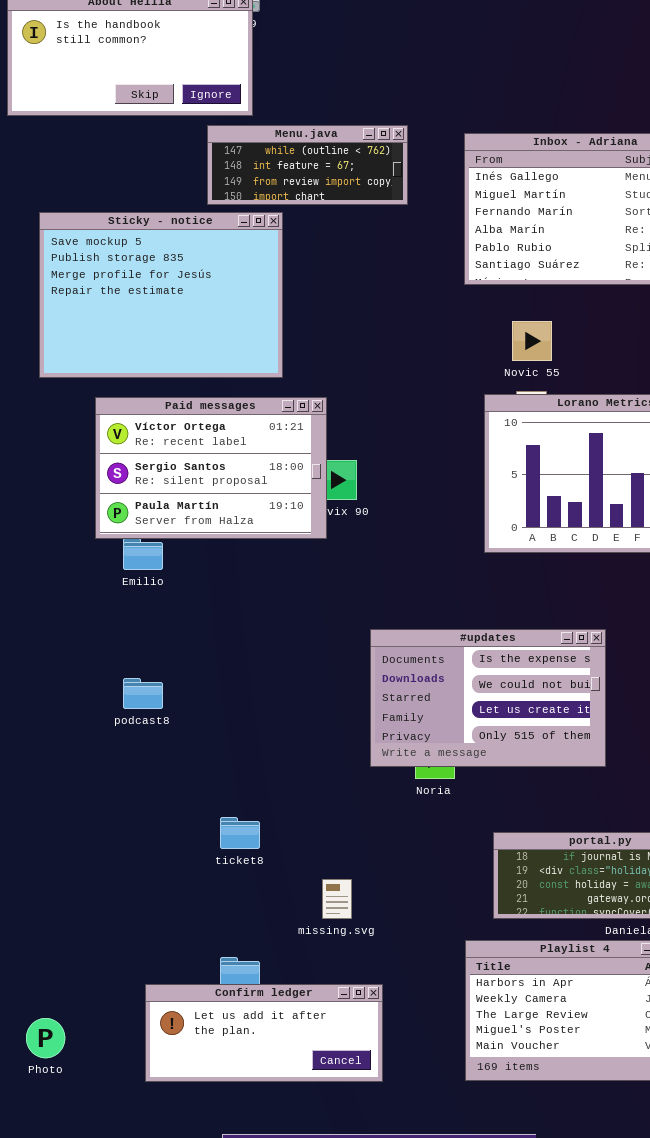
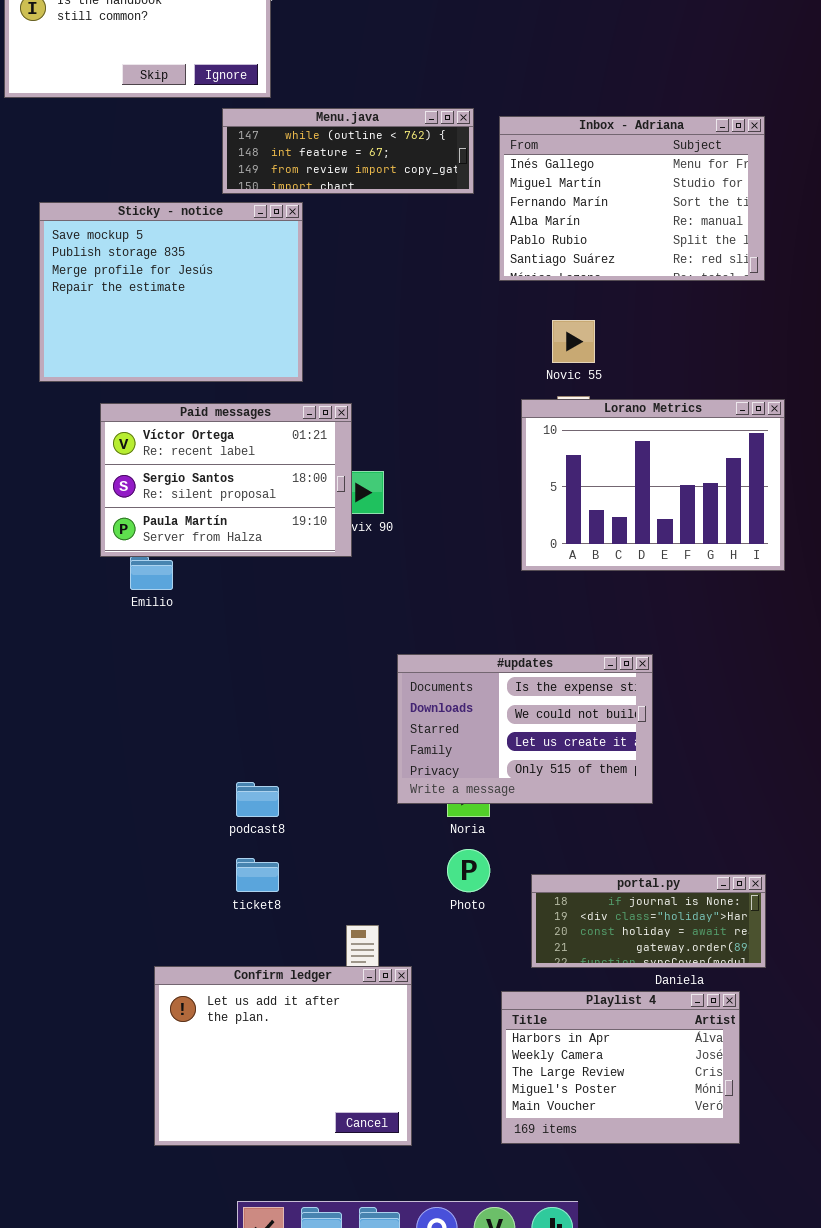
Menu.java: [207,125,408,205] -> [222,108,474,194], resized
podcast8: [123,678,163,709] -> [236,782,279,817], moved
Confirm ledger: [145,984,383,1082] -> [154,966,412,1146], resized
Photo: [26,1018,65,1058] -> [447,849,490,892], moved

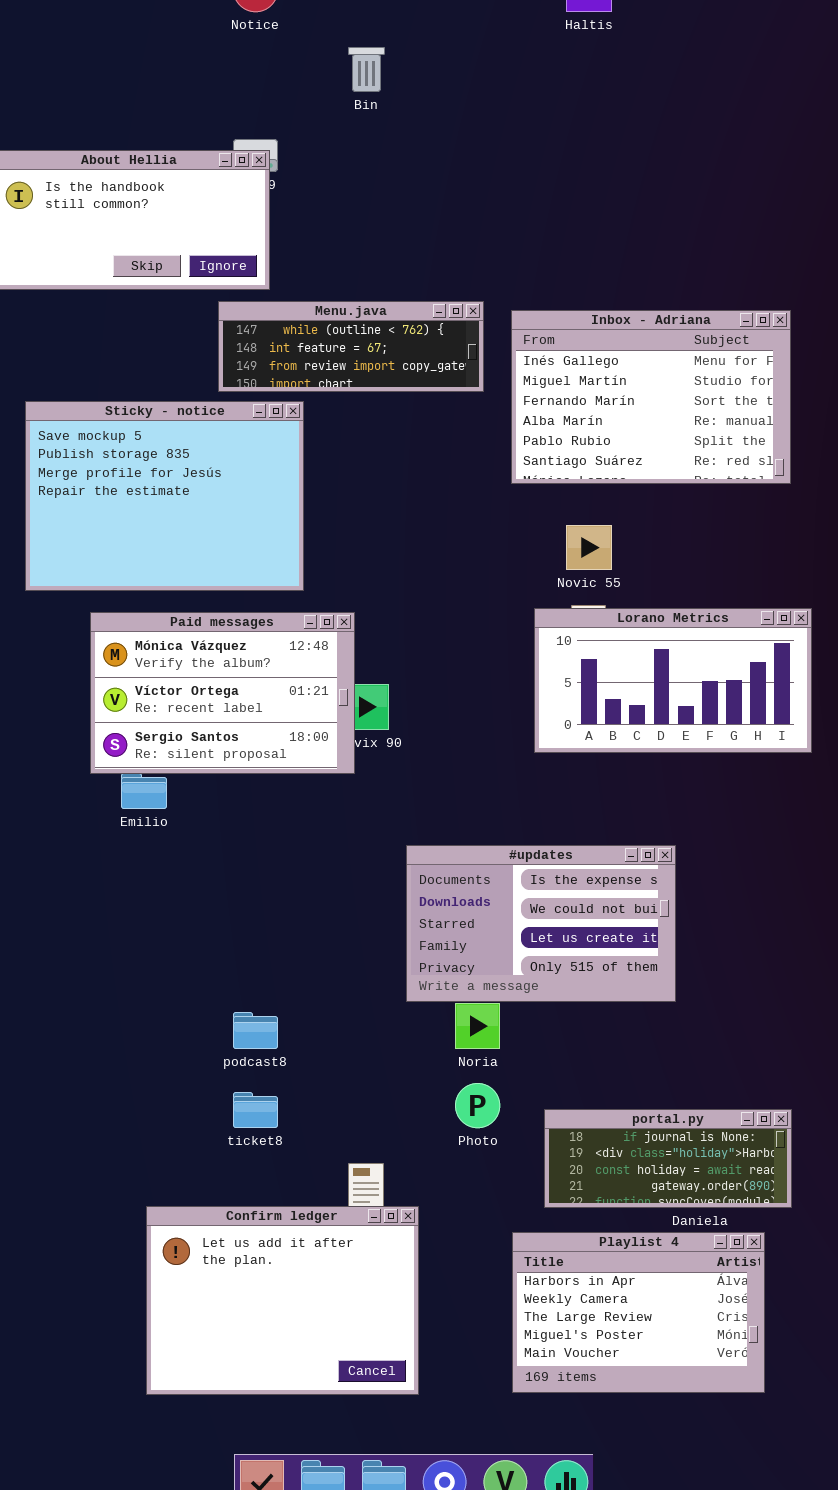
Lorano Metrics: [521,399,785,571] -> [534,608,812,753], resized
Paid messages: [100,403,352,557] -> [90,612,355,774], scrolled up 1 row
#updates: [397,654,653,804] -> [406,845,676,1002], moved

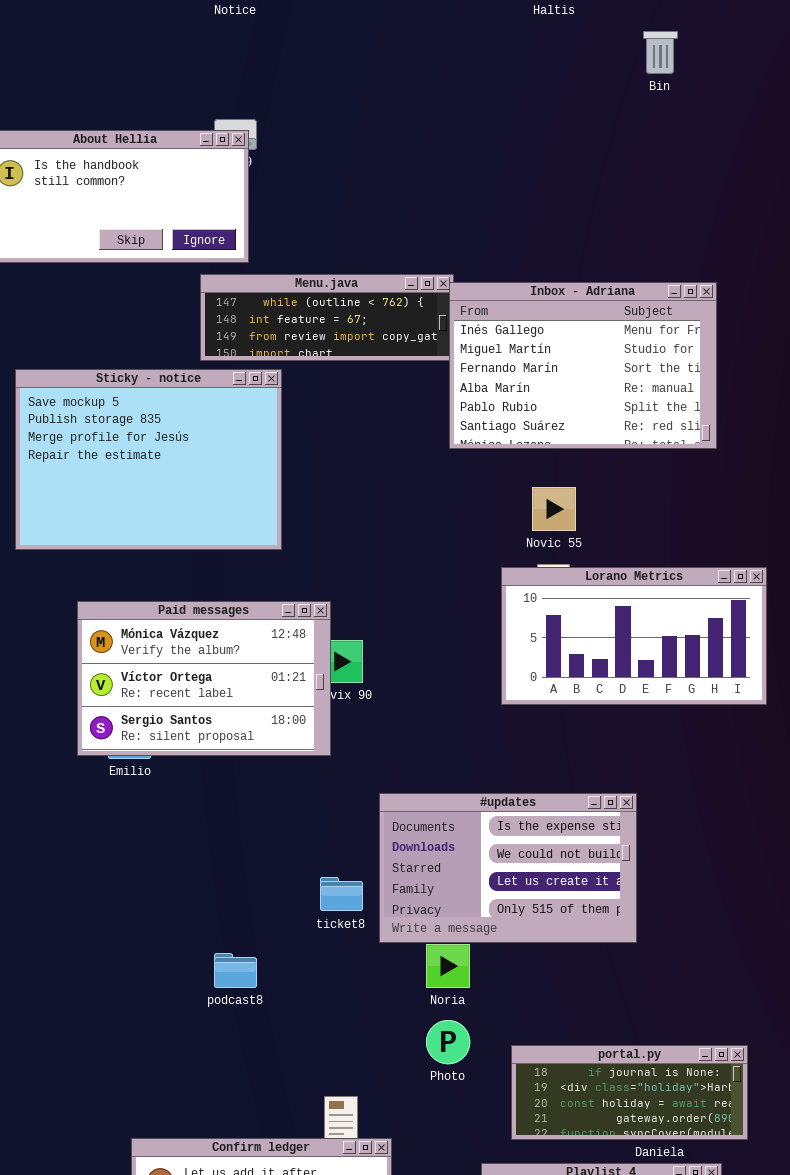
Bin: [348,47,385,92] -> [643,31,678,74], moved
Inbox - Adriana: [511,310,791,484] -> [449,282,717,449], moved
Paid messages: [90,612,355,774] -> [77,601,331,756], moved
ticket8: [233,1092,278,1128] -> [320,877,363,911], moved

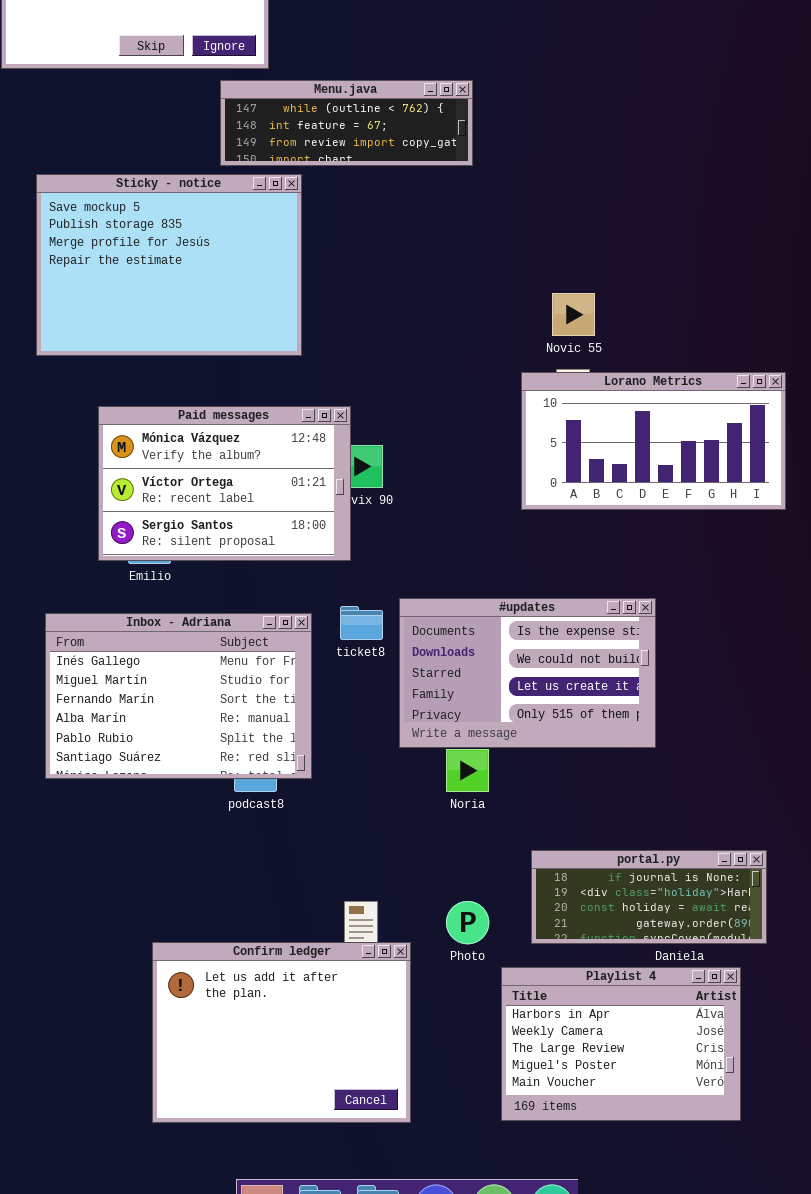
Inbox - Adriana: [449,282,717,449] -> [45,613,312,779], moved
ticket8: [320,877,363,911] -> [340,606,383,640], moved
Photo: [426,1020,470,1064] -> [446,901,489,944], moved

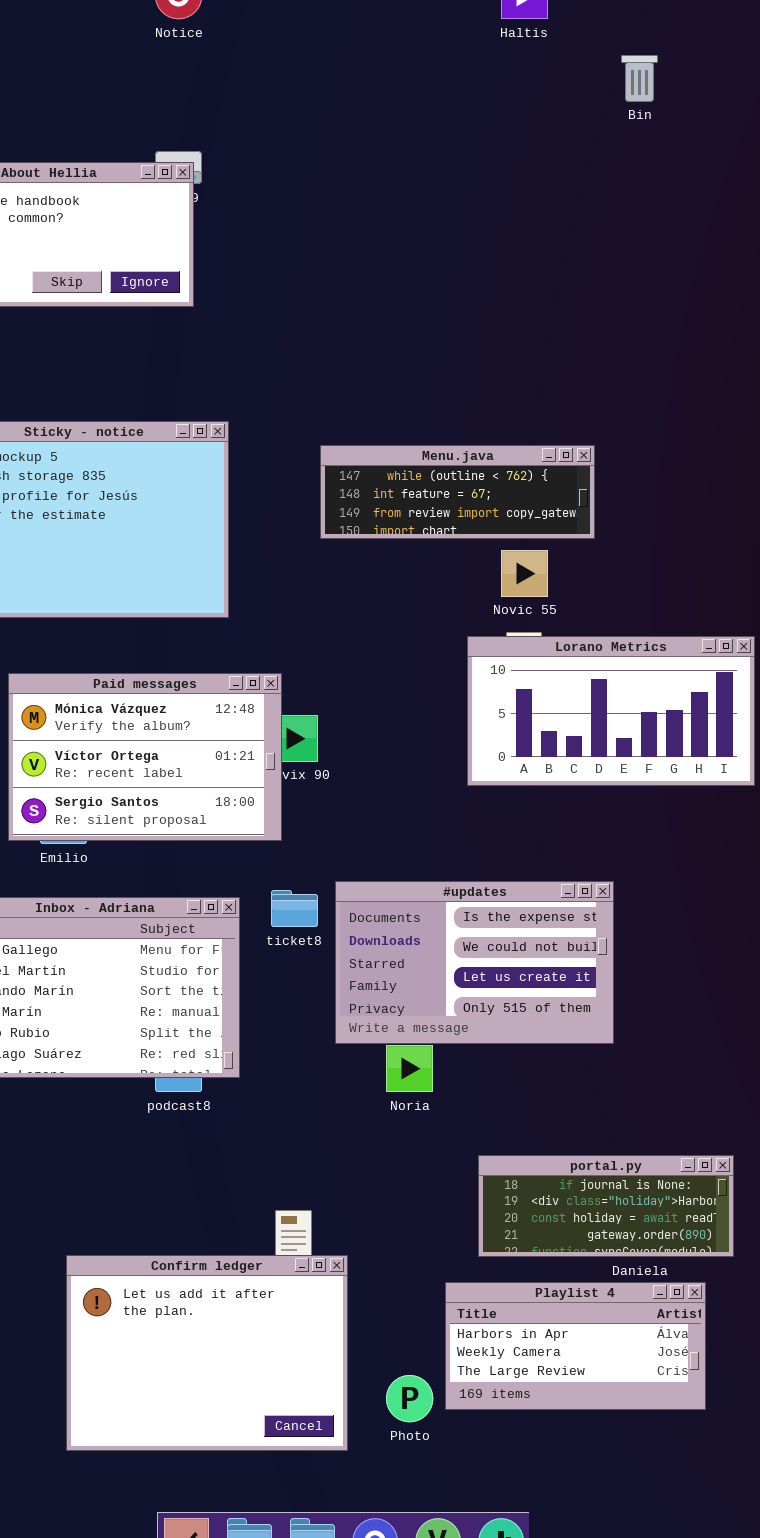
Menu.java: [220,80,473,166] -> [320,445,595,539], moved
Photo: [446,901,489,944] -> [386,1375,433,1422], moved
Playlist 4: [501,967,741,1121] -> [445,1282,706,1410], resized

